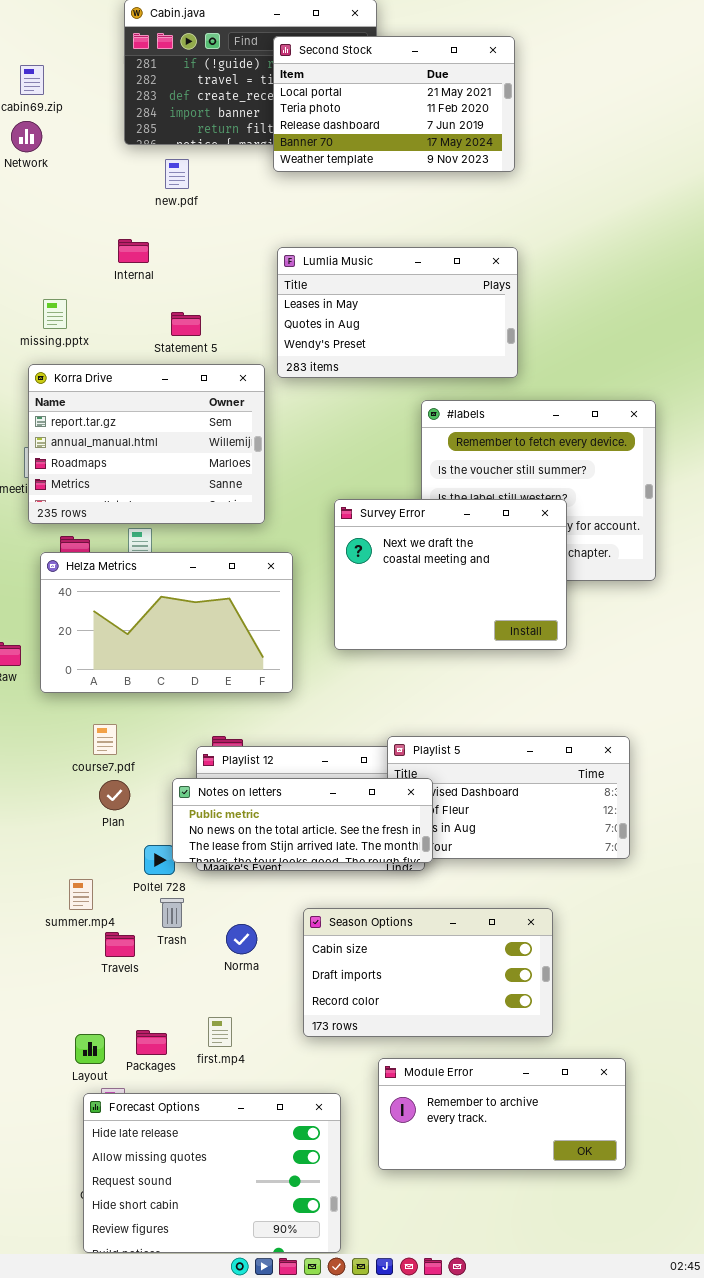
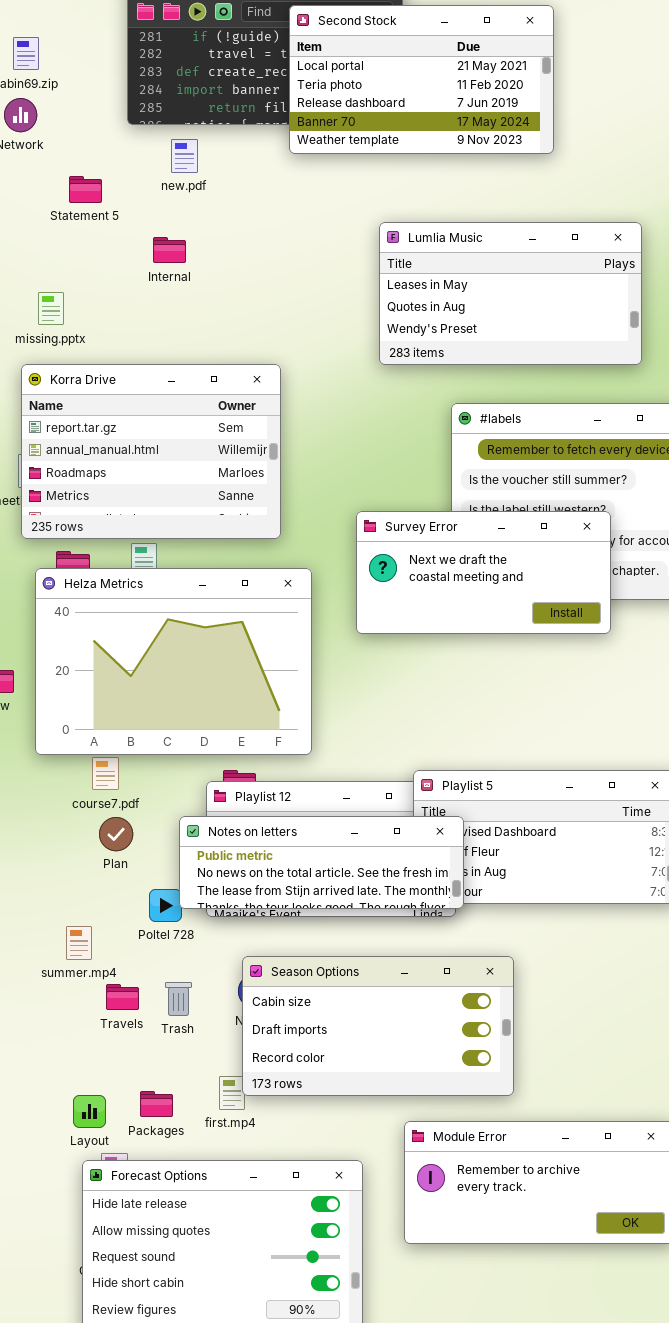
Internal: [118,239,149,263] -> [153,237,186,263], moved
Lumlia Music: [277,247,518,378] -> [379,222,642,365], moved
Statement 5: [171,312,201,336] -> [69,176,102,203], moved
Survey Error: [334,499,567,650] -> [356,511,611,634], resized
Helza Metrics: [40,552,293,693] -> [35,568,312,755], resized
Trash: [160,898,184,928] -> [165,982,192,1016], moved
Season Options: [303,908,553,1037] -> [242,956,514,1096], moved

